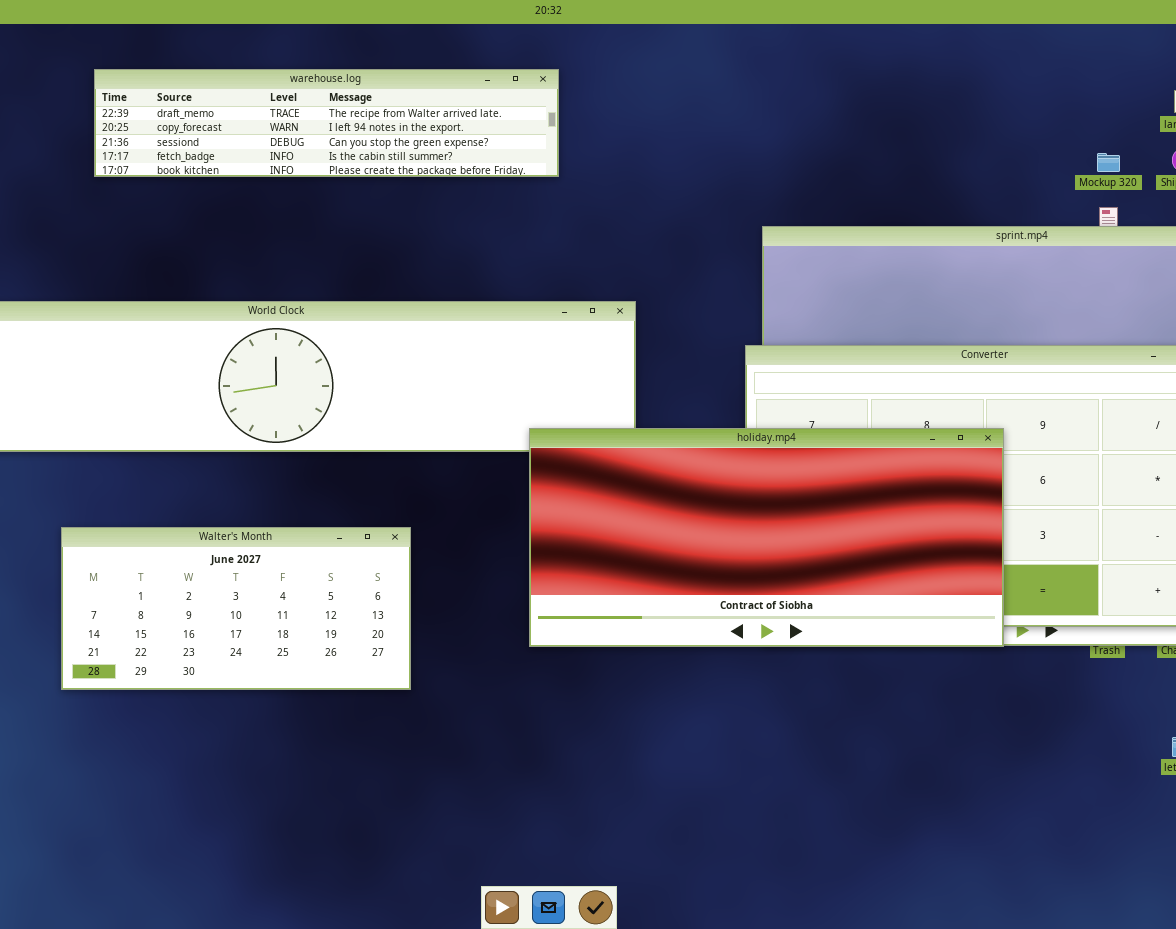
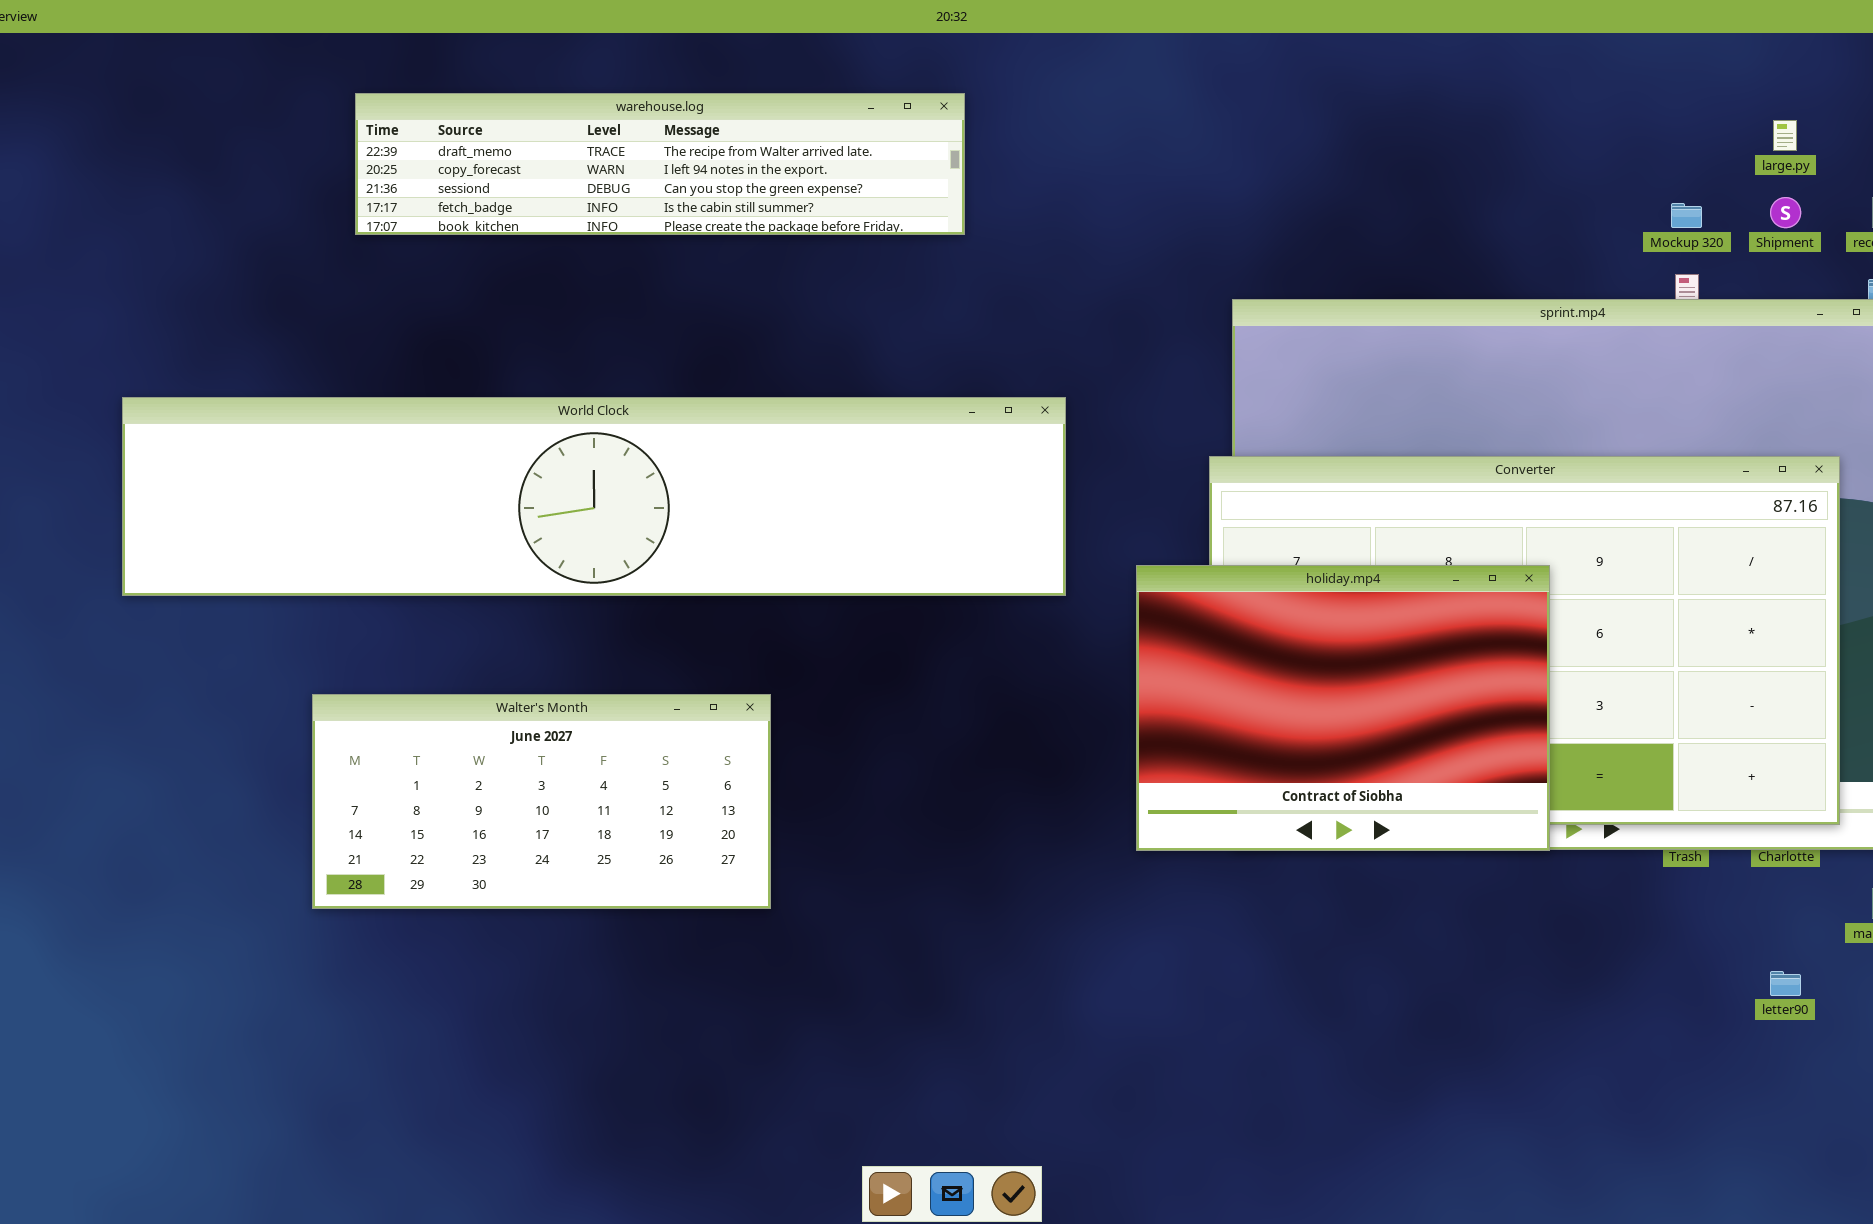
holiday.mp4: [529,428,1004,647] -> [1136,565,1550,851], resized

